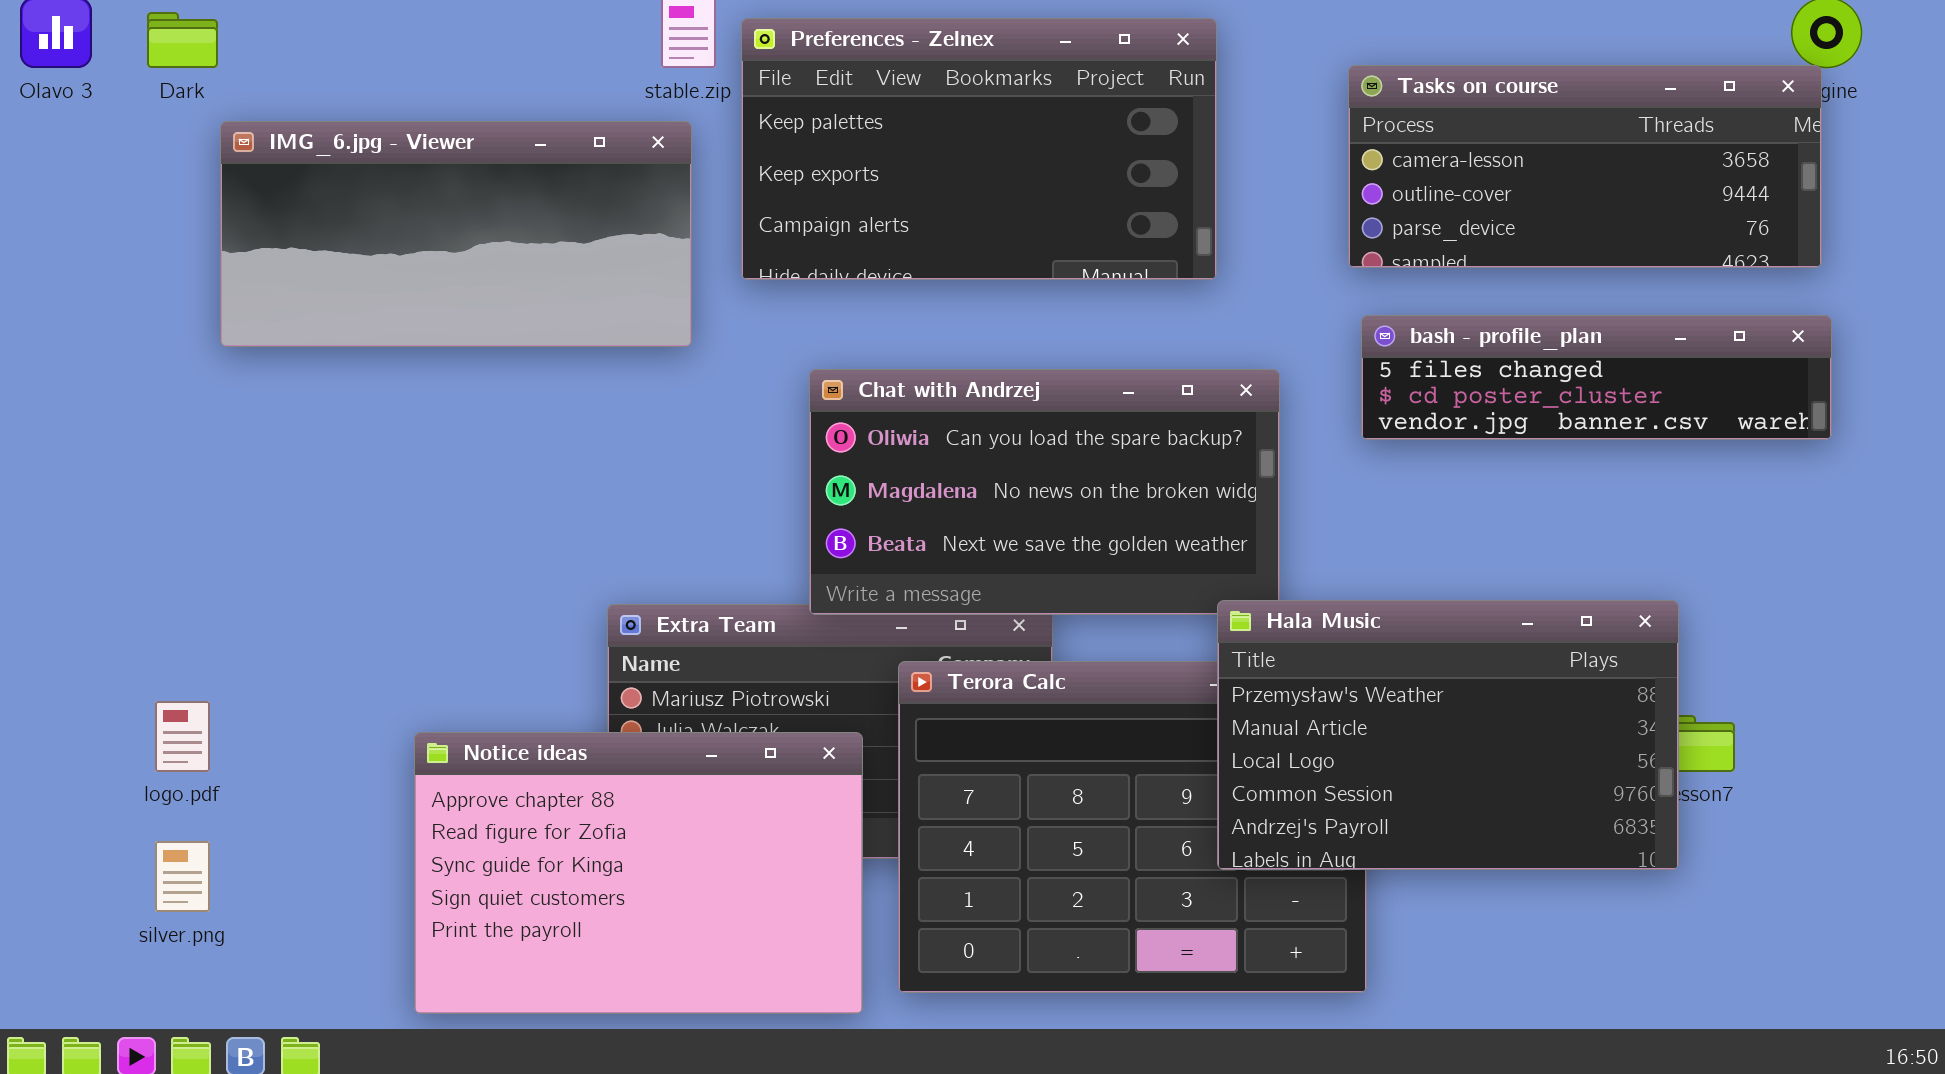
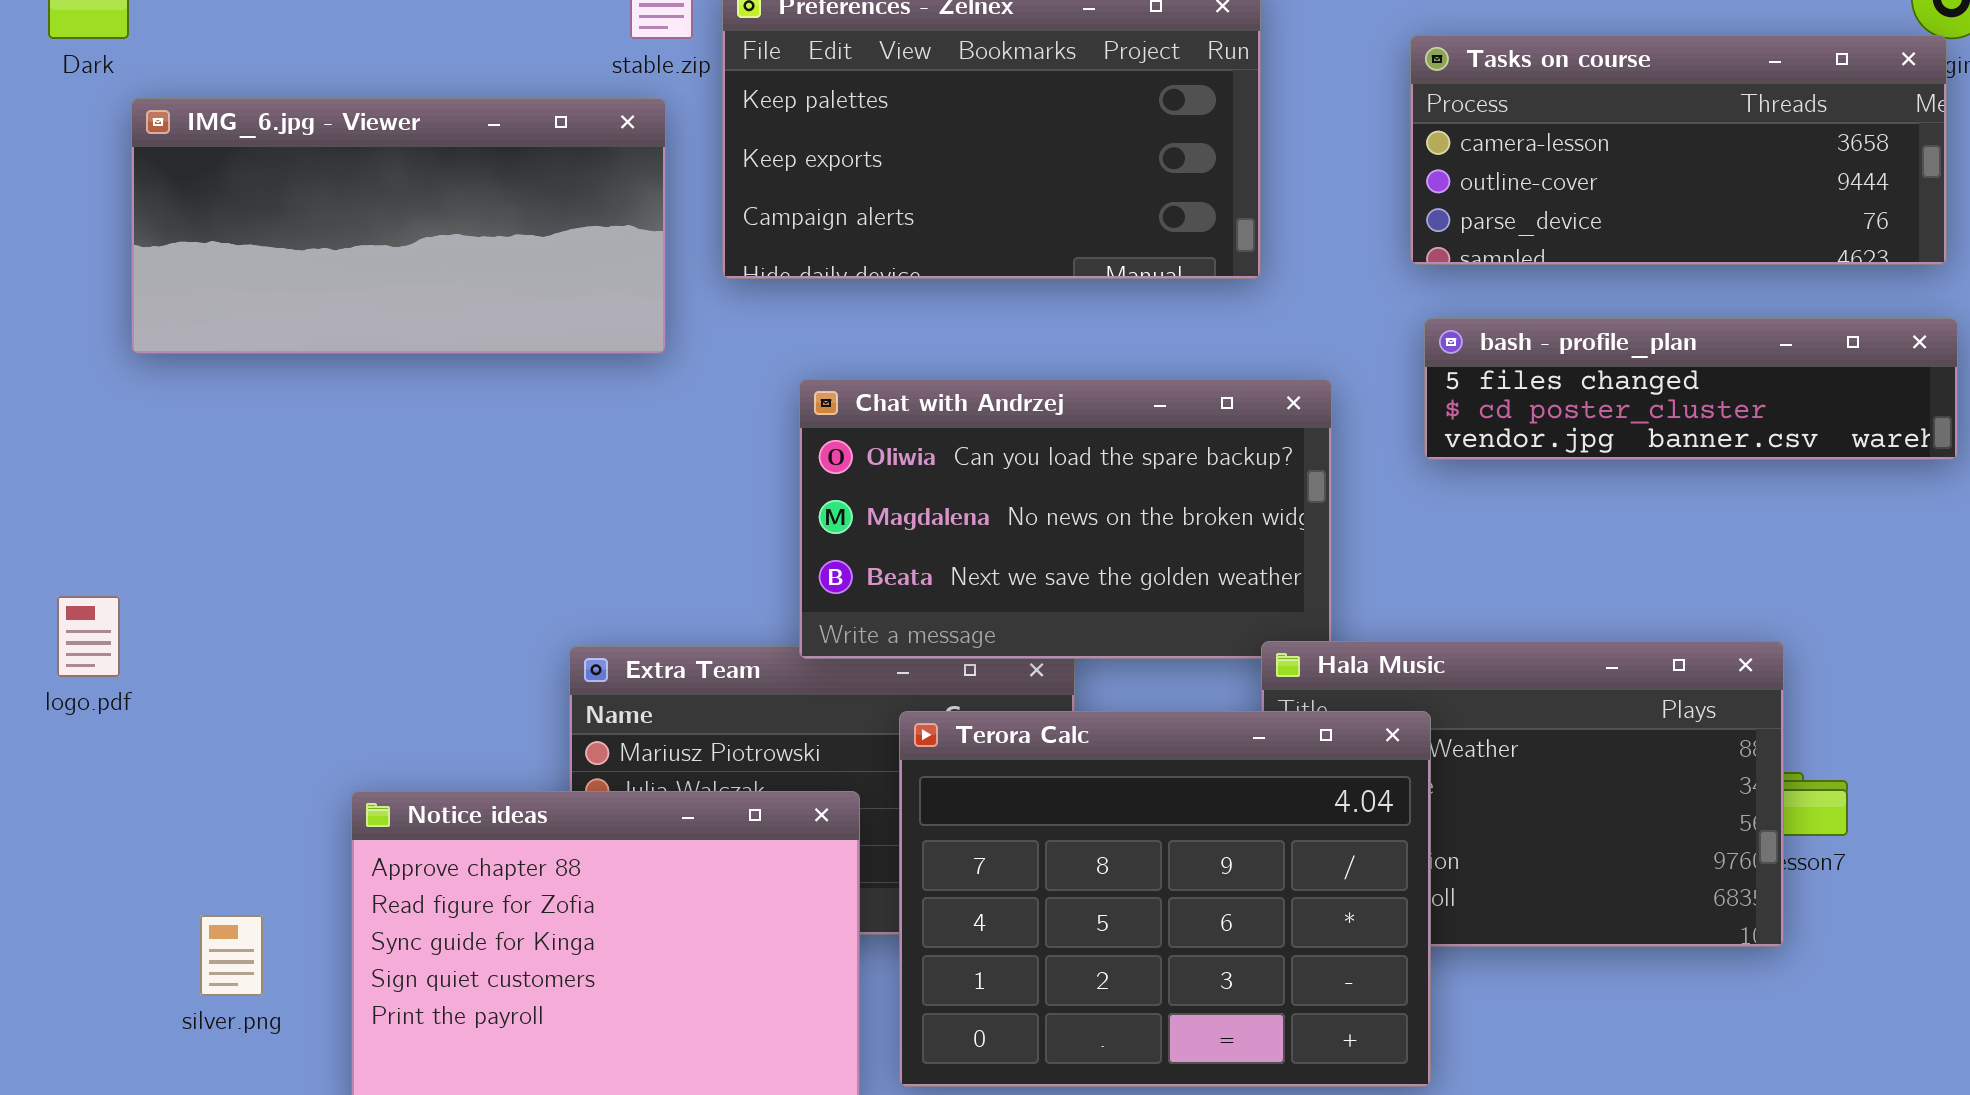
Terora Calc: [898,661,1367,993] -> [899,711,1431,1087], raised
logo.pdf: [155,701,210,772] -> [57,596,120,677], moved
silver.png: [155,841,210,912] -> [200,915,263,996], moved

